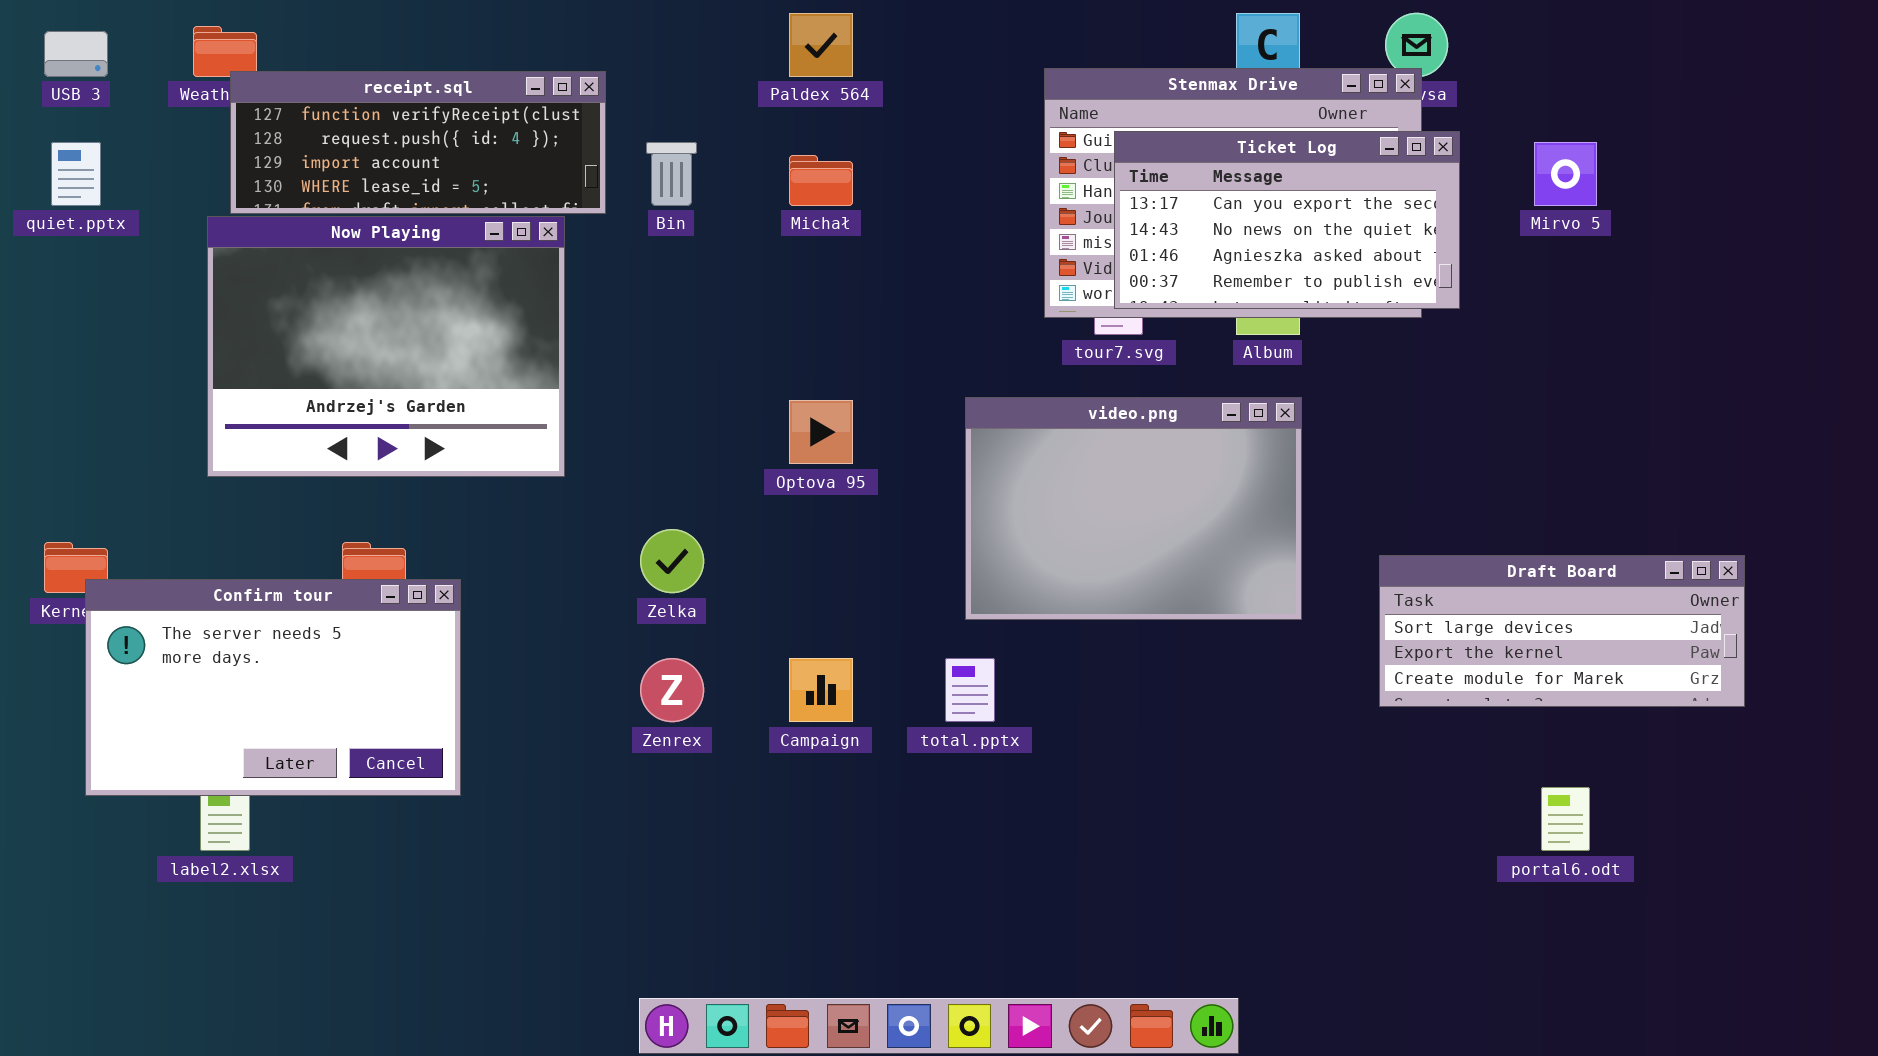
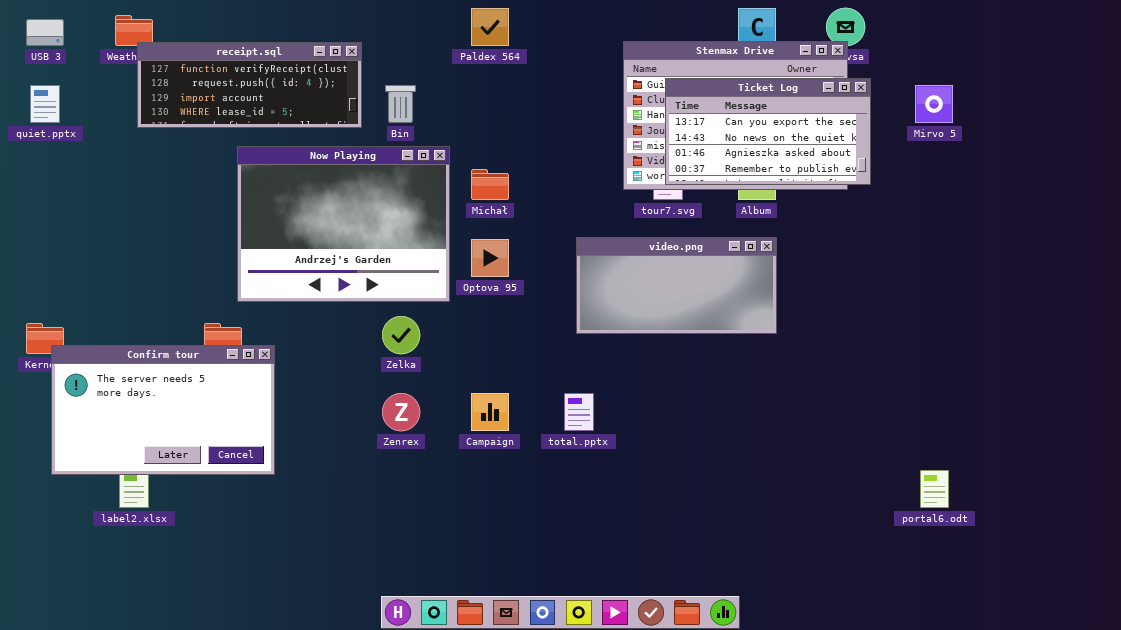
Michał: [789,155,853,206] -> [471,169,509,200], moved
Now Playing: [207,216,565,477] -> [237,146,450,302], moved
video.png: [965,397,1302,620] -> [576,237,777,334], resized
Draft Board: [1379,555,1745,707] -> none, closed

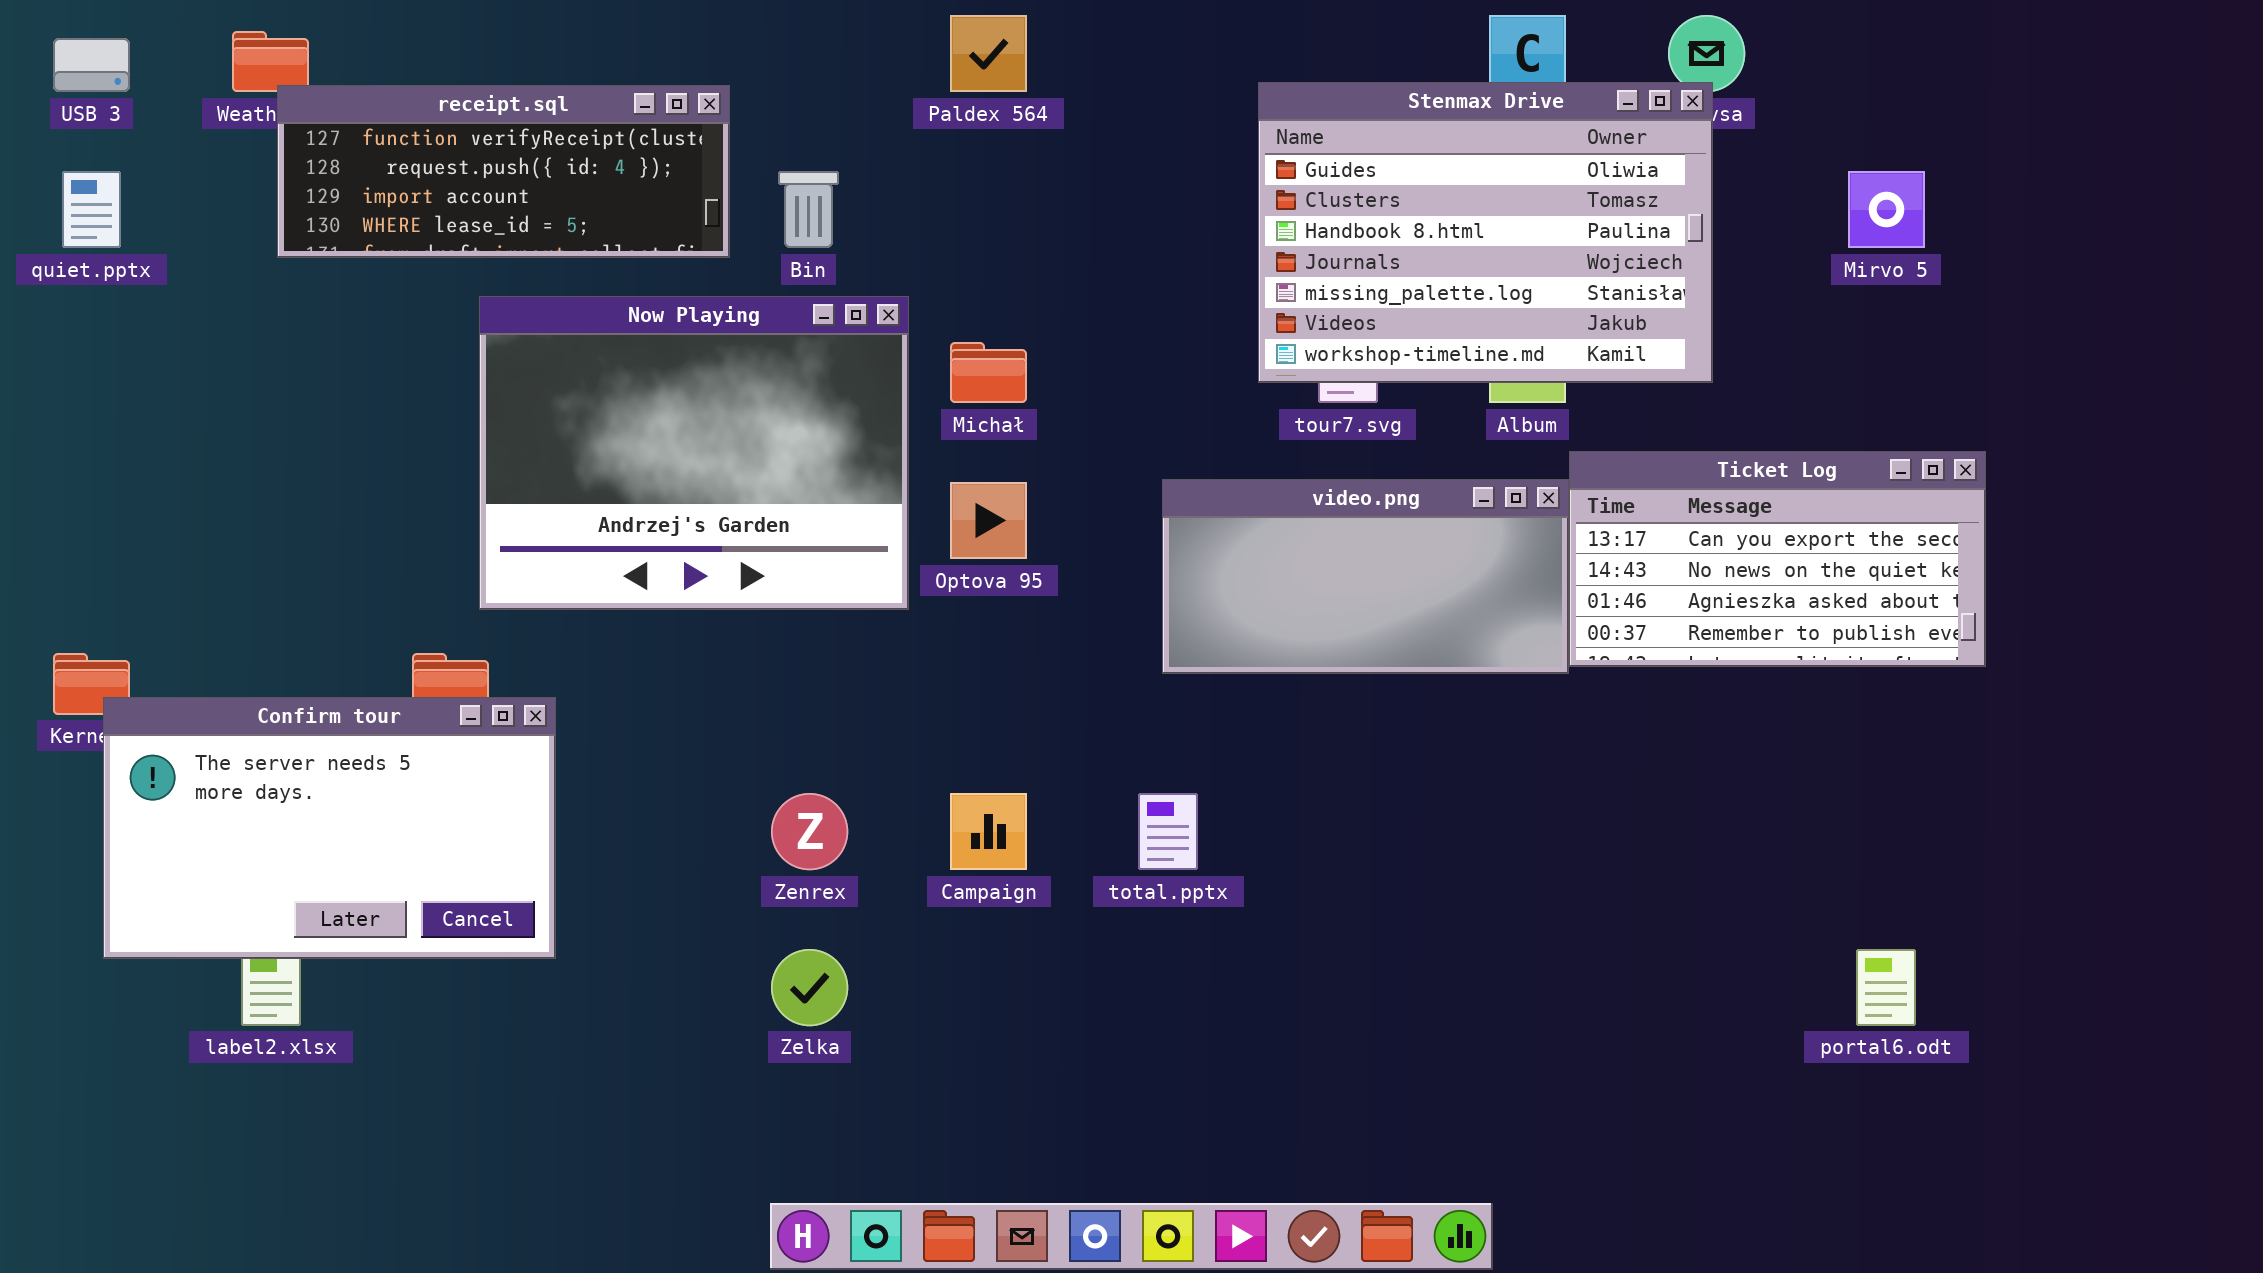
Ticket Log: [665,78,871,185] -> [1569,451,1986,667], moved
Zelka: [382,316,420,354] -> [771,949,848,1026], moved

